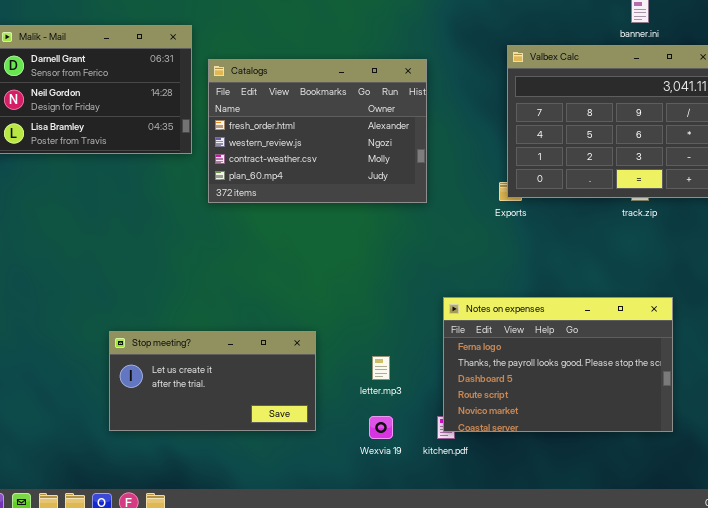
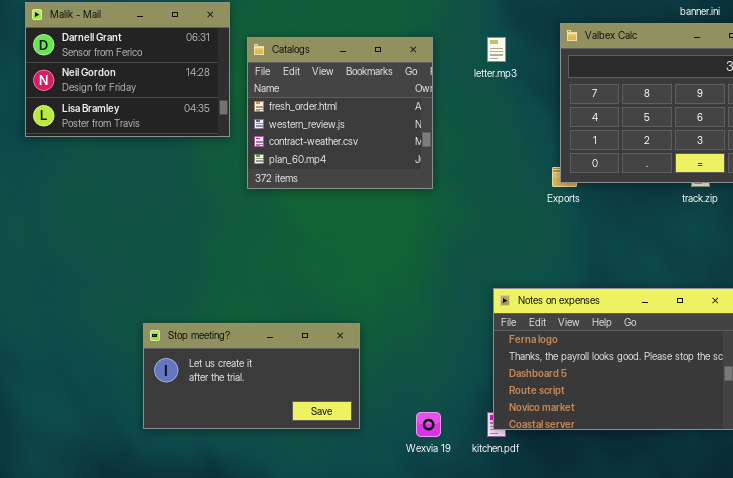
Catalogs: [208,59,427,203] -> [247,37,433,189], resized
letter.mp3: [372,356,390,380] -> [487,37,506,62], moved

